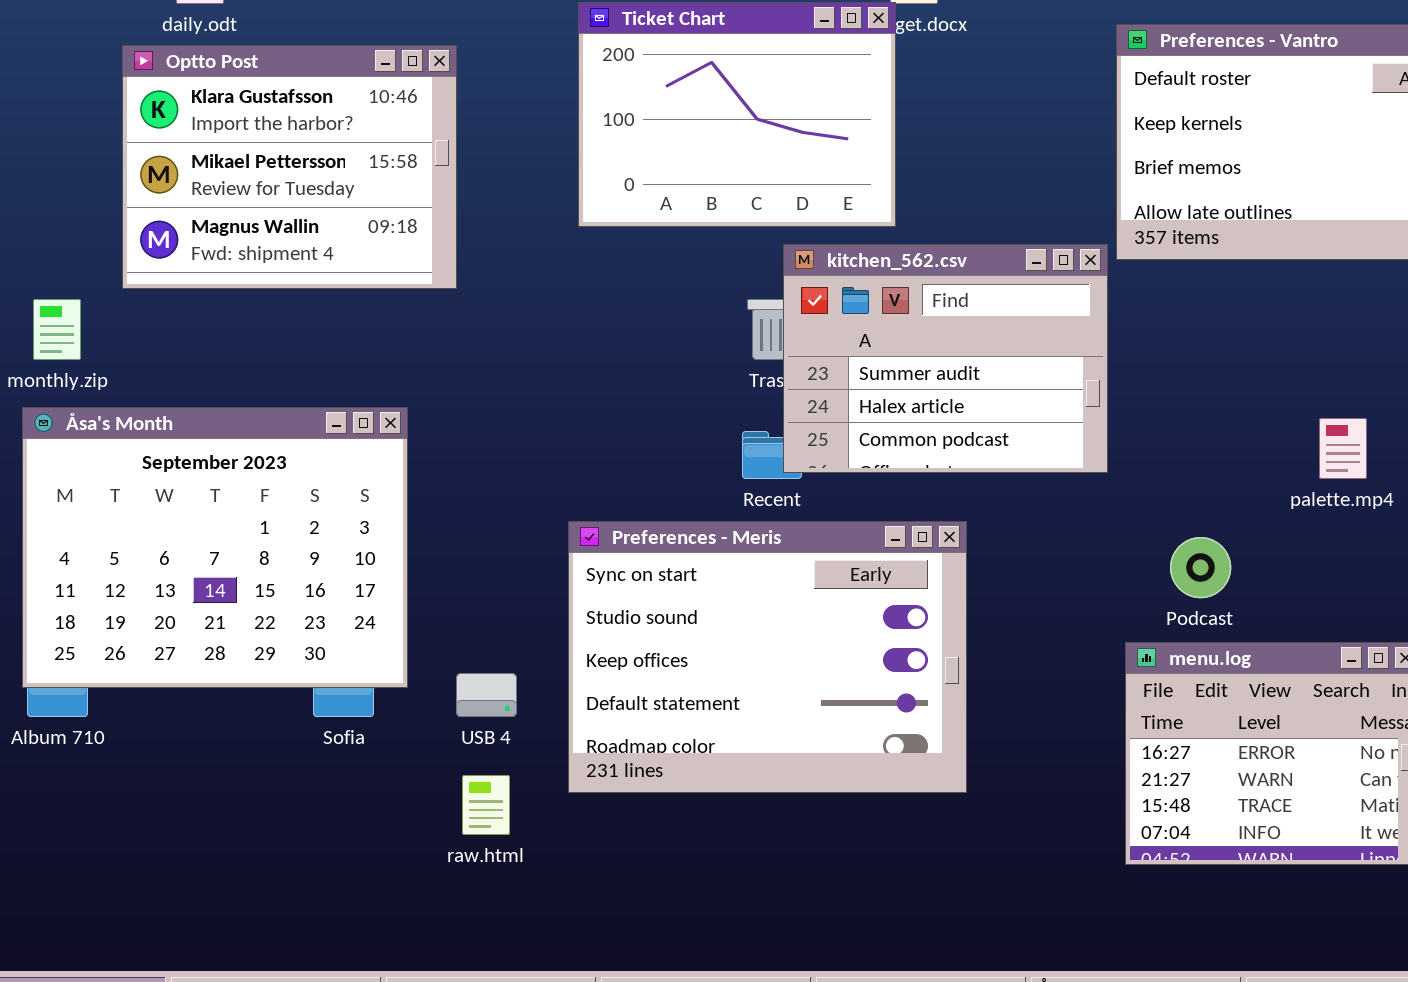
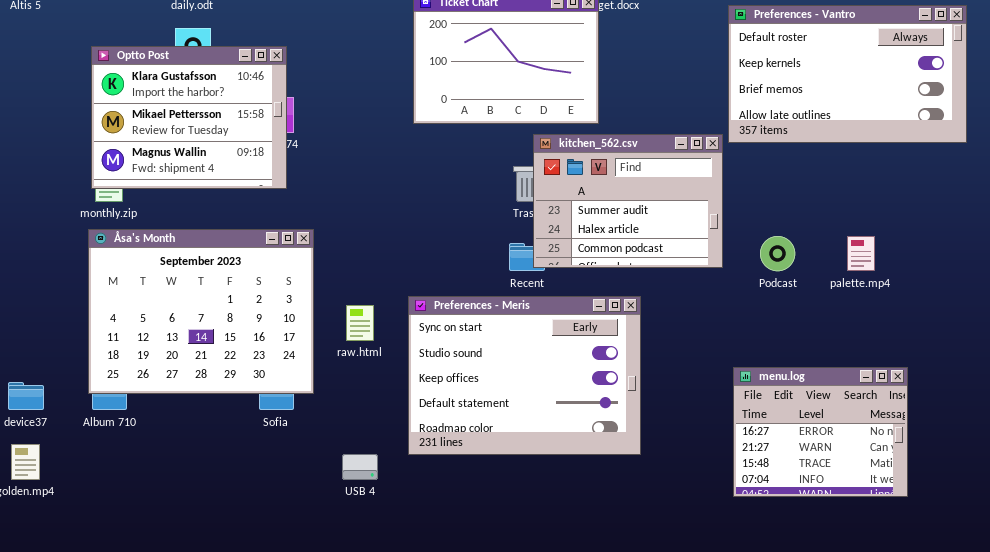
Optto Post: [122,45,457,289] -> [91,46,287,189], moved
Podcast: [1170,537,1231,598] -> [760,236,795,271], moved
USB 4: [456,673,517,717] -> [342,454,378,480], moved
raw.html: [462,775,510,835] -> [346,305,374,341], moved

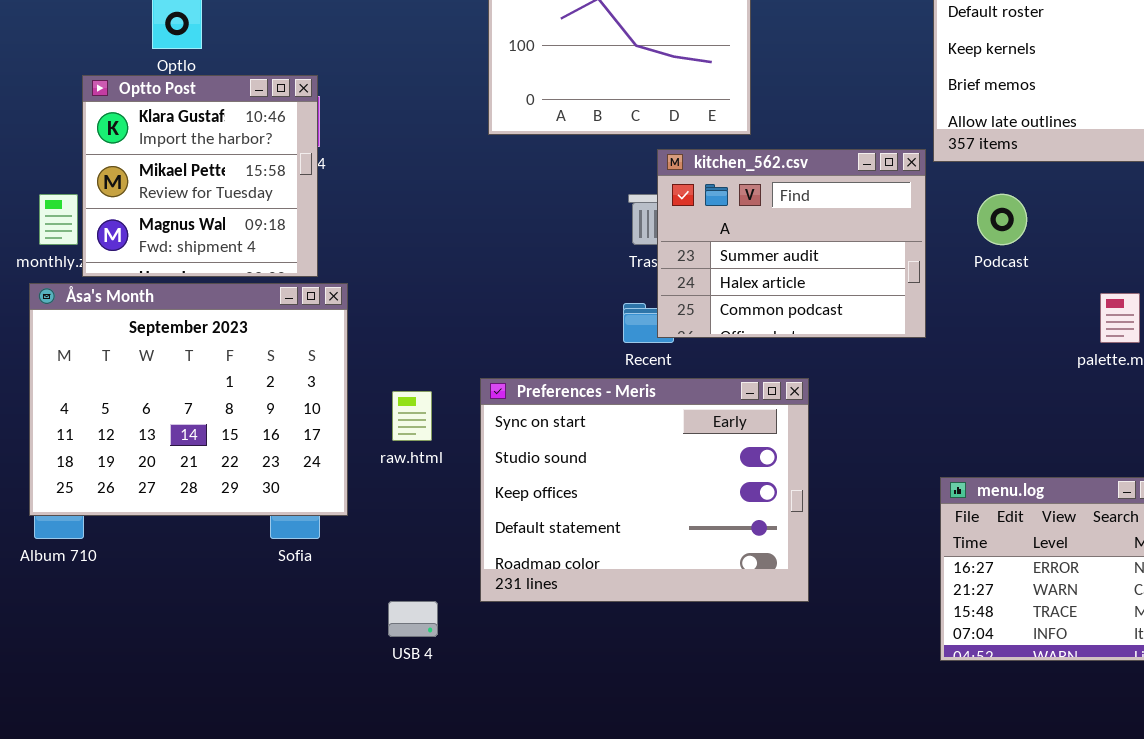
Optto Post: [91,46,287,189] -> [82,75,318,277], moved, resized
Podcast: [760,236,795,271] -> [977,194,1027,245], moved

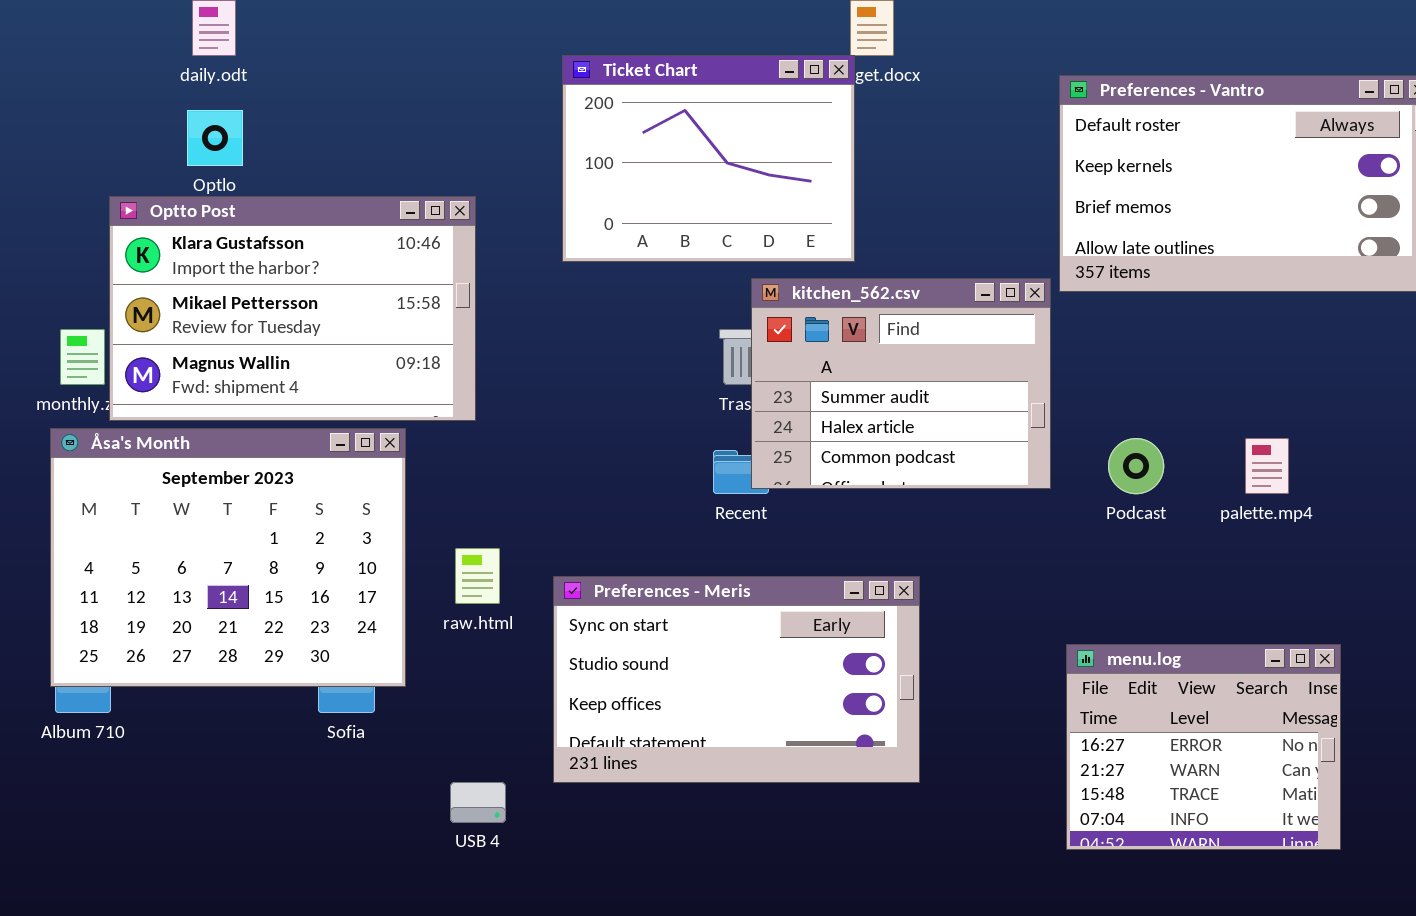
Optto Post: [82,75,318,277] -> [109,196,476,421], resized
Podcast: [977,194,1027,245] -> [1108,438,1164,494], moved
Preferences - Meris: [480,378,809,602] -> [553,576,920,783], resized

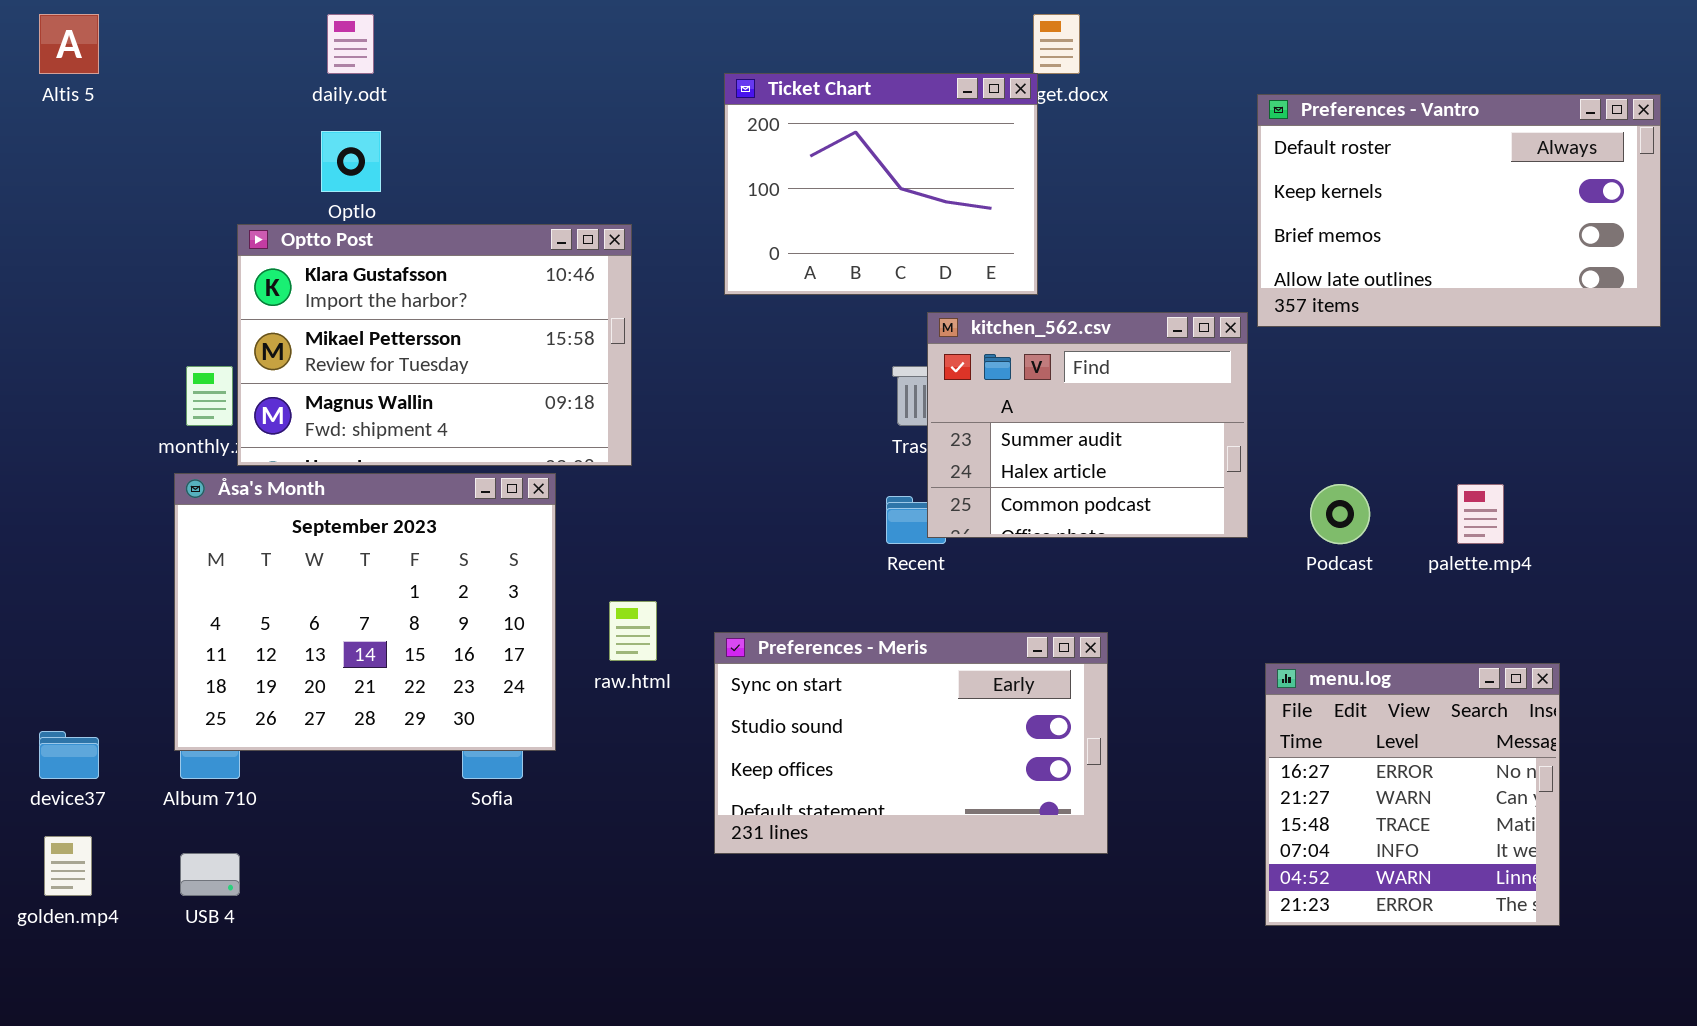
menu.log: [1066,644,1341,850] -> [1265,663,1560,926], resized
USB 4: [450,782,506,823] -> [180,853,240,896], moved

